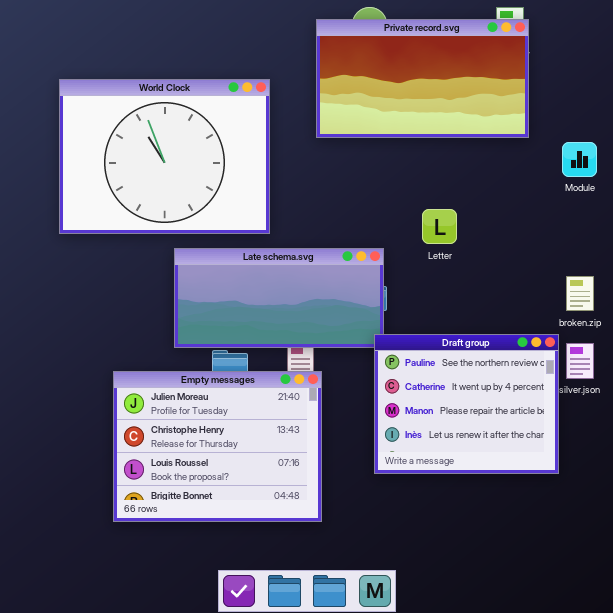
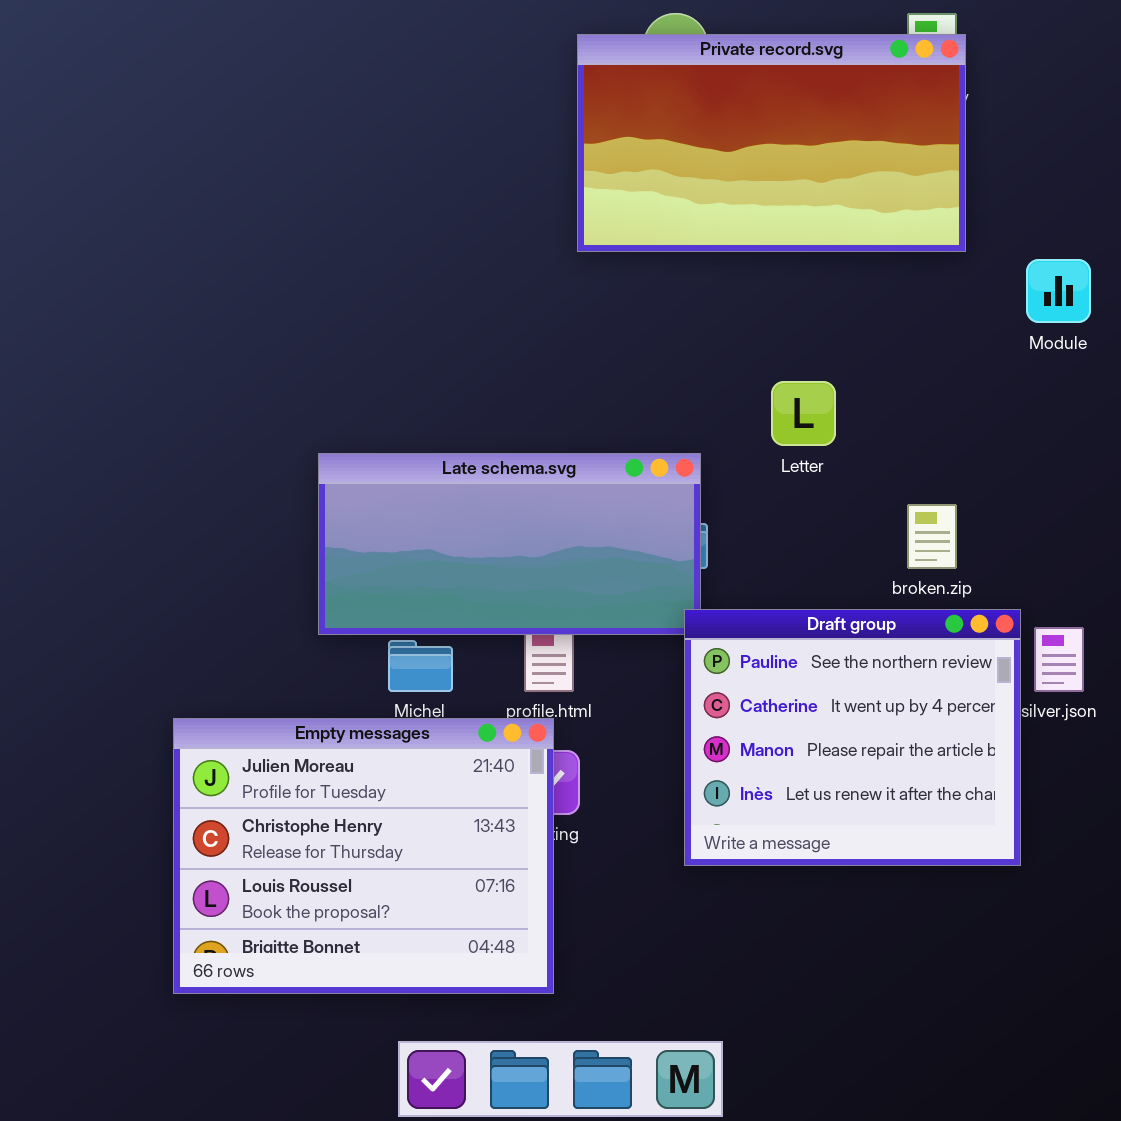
World Clock: [59,79,270,234] -> none, closed
broken.zip: [566,276,594,311] -> [907,504,957,569], moved
Empty messages: [113,371,322,522] -> [173,718,554,994], moved

